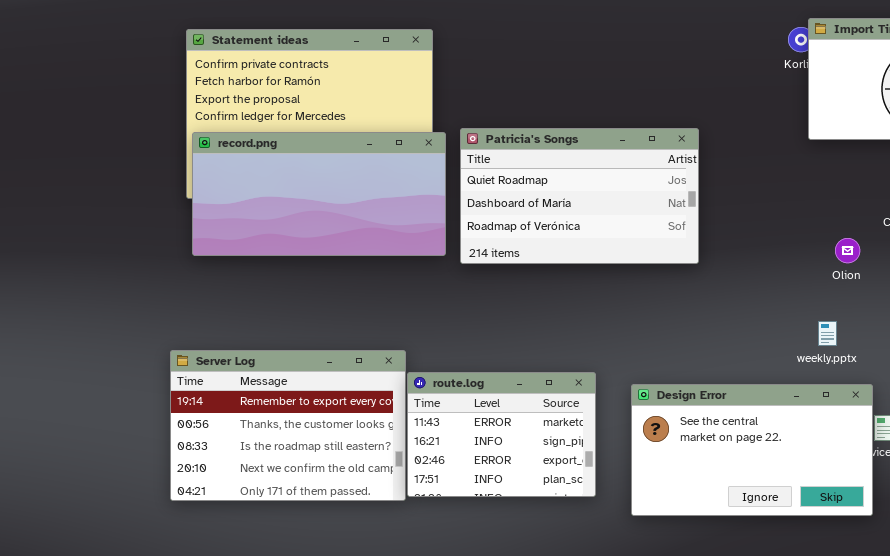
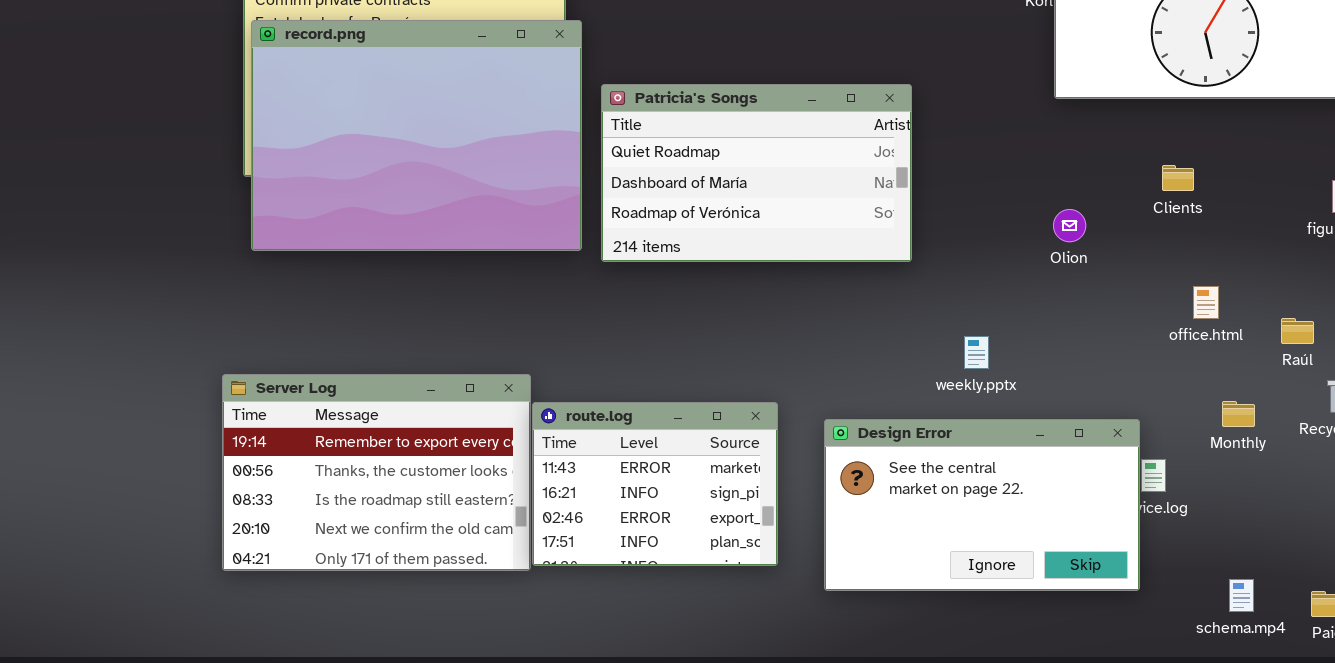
record.png: [192,132,446,256] -> [251,20,582,251], resized
Olion: [835,238,860,263] -> [1053,209,1086,242], moved
weekly.pptx: [818,321,837,346] -> [964,336,989,369], moved

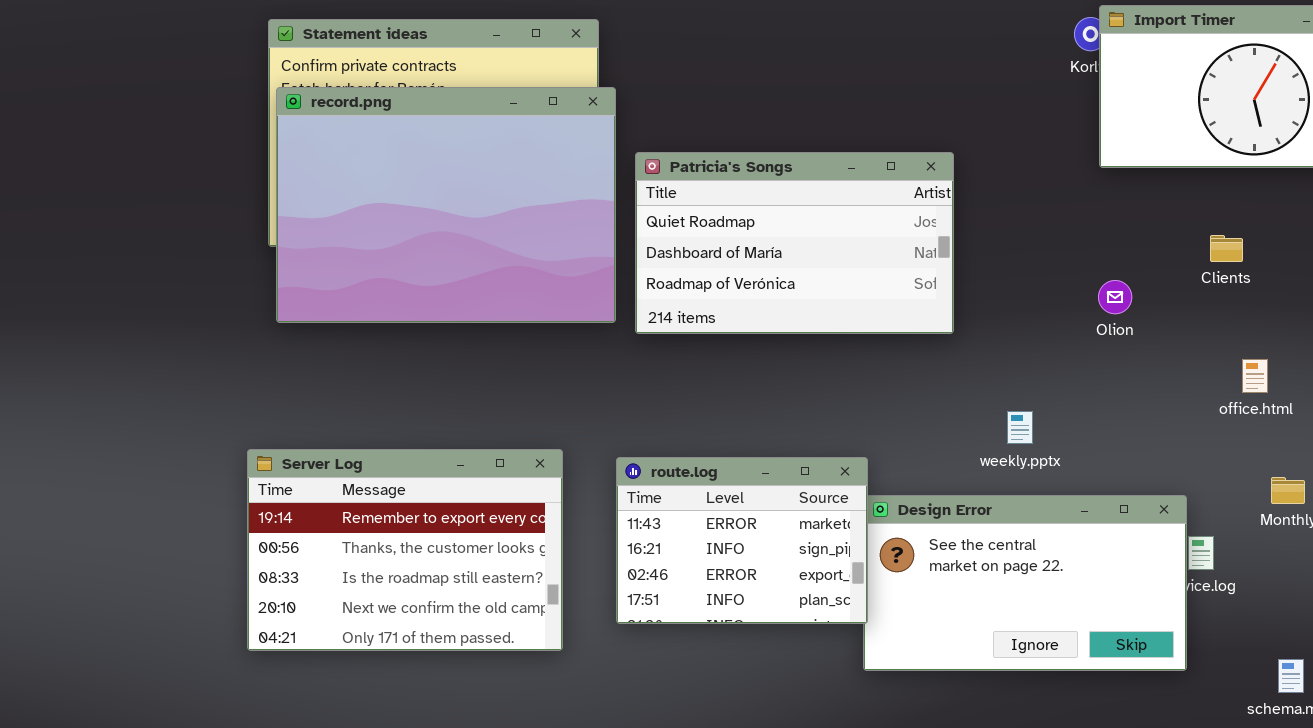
route.log: [532,402,778,566] -> [616,457,868,624], moved

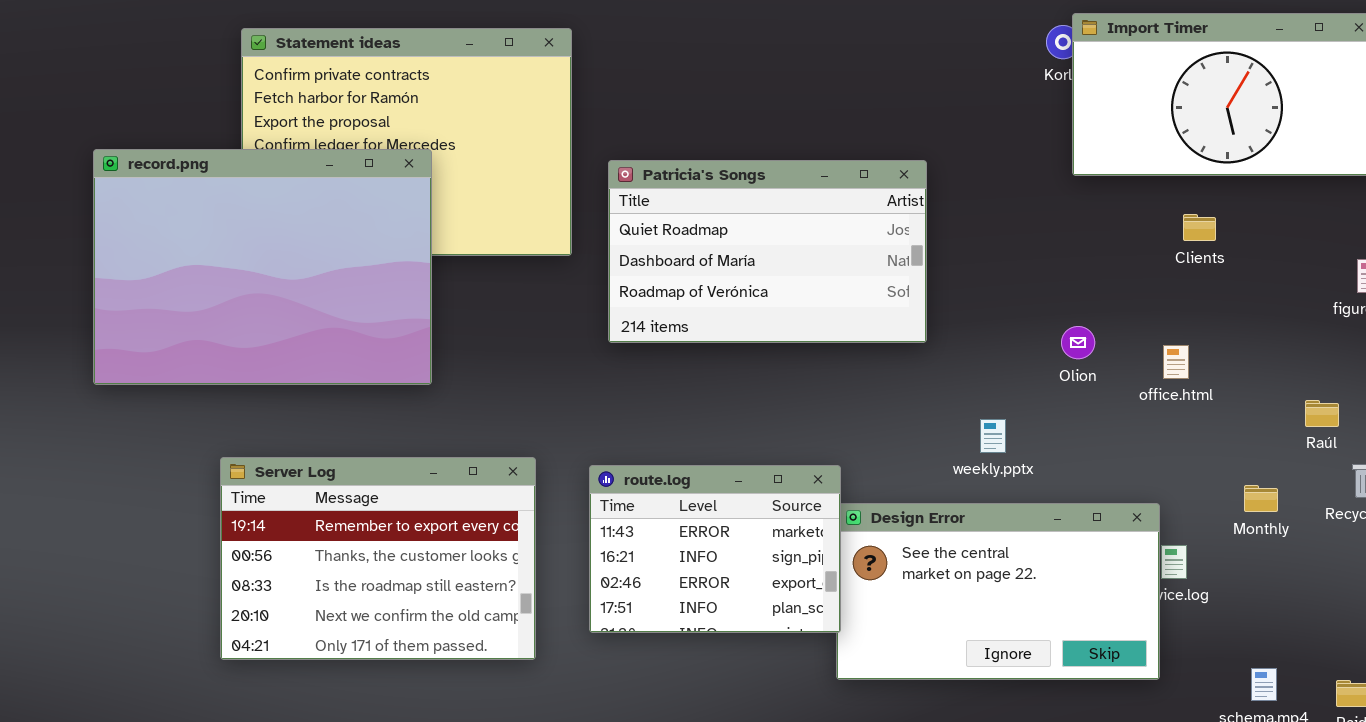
record.png: [276,87,616,323] -> [93,149,432,385], moved
Clients: [1210,235,1243,262] -> [1183,214,1216,241], moved
Olion: [1098,280,1132,314] -> [1061,326,1095,359], moved
office.html: [1242,359,1268,393] -> [1163,345,1189,379], moved

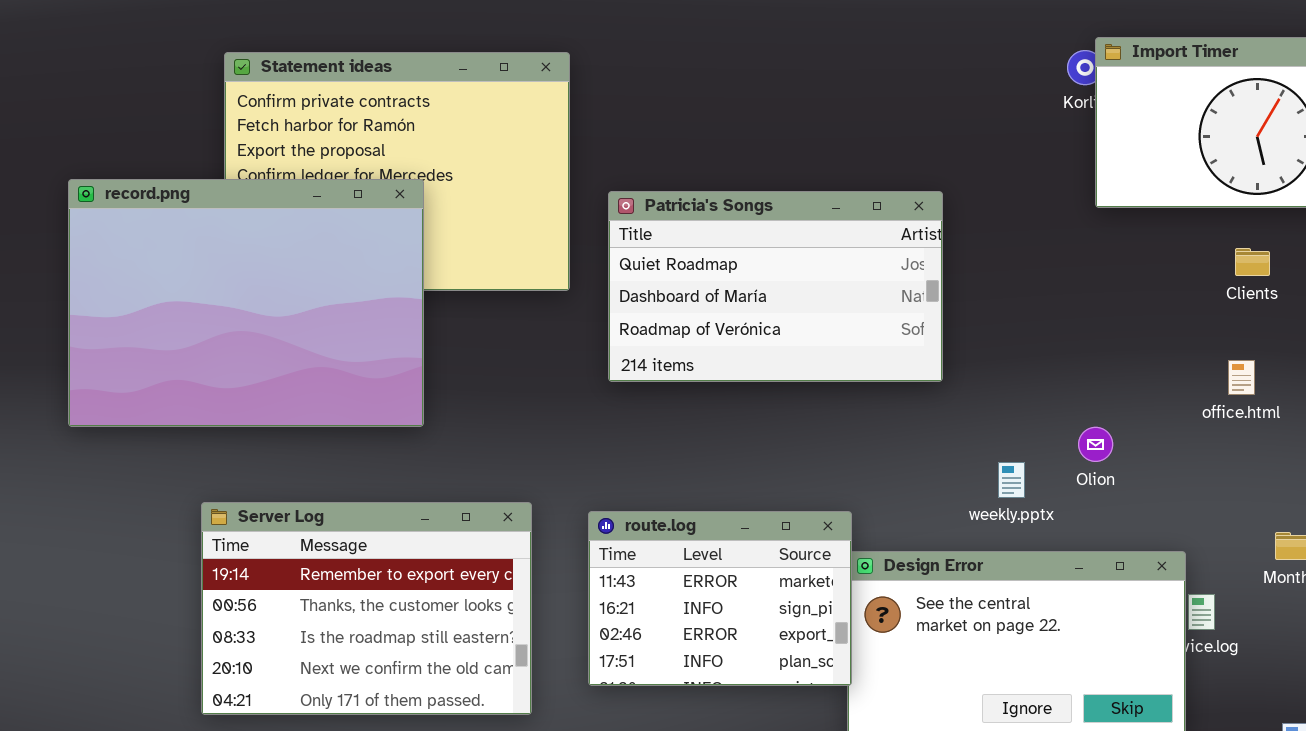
Clients: [1183,214,1216,241] -> [1235,248,1270,276], moved
Olion: [1061,326,1095,359] -> [1078,427,1113,462], moved
office.html: [1163,345,1189,379] -> [1228,360,1255,395], moved

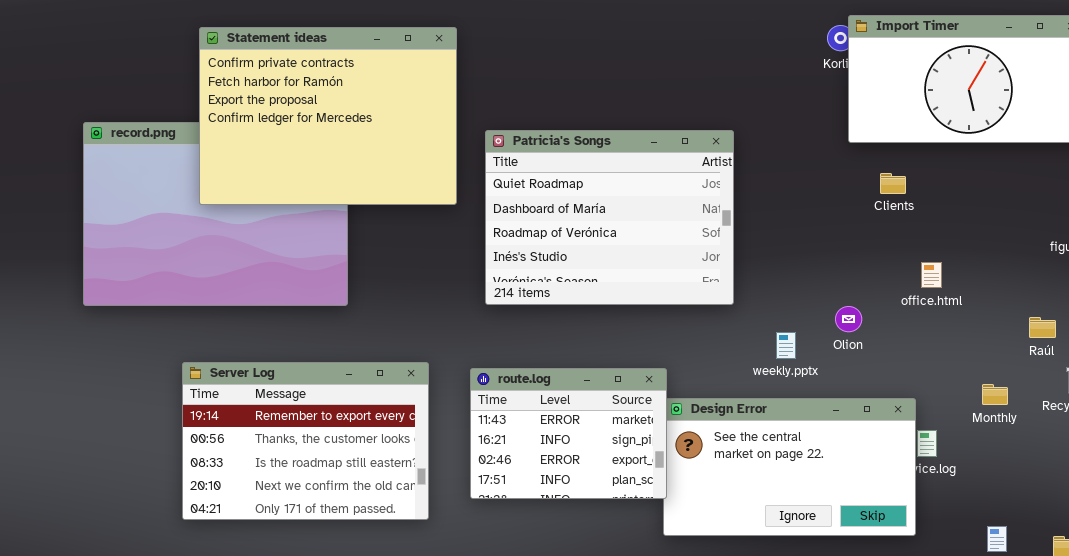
Statement ideas: [224,52,570,291] -> [199,27,457,205], raised
Patricia's Songs: [608,191,943,382] -> [485,130,734,305], resized
Clients: [1235,248,1270,276] -> [880,173,906,194], moved
office.html: [1228,360,1255,395] -> [921,262,942,288], moved

